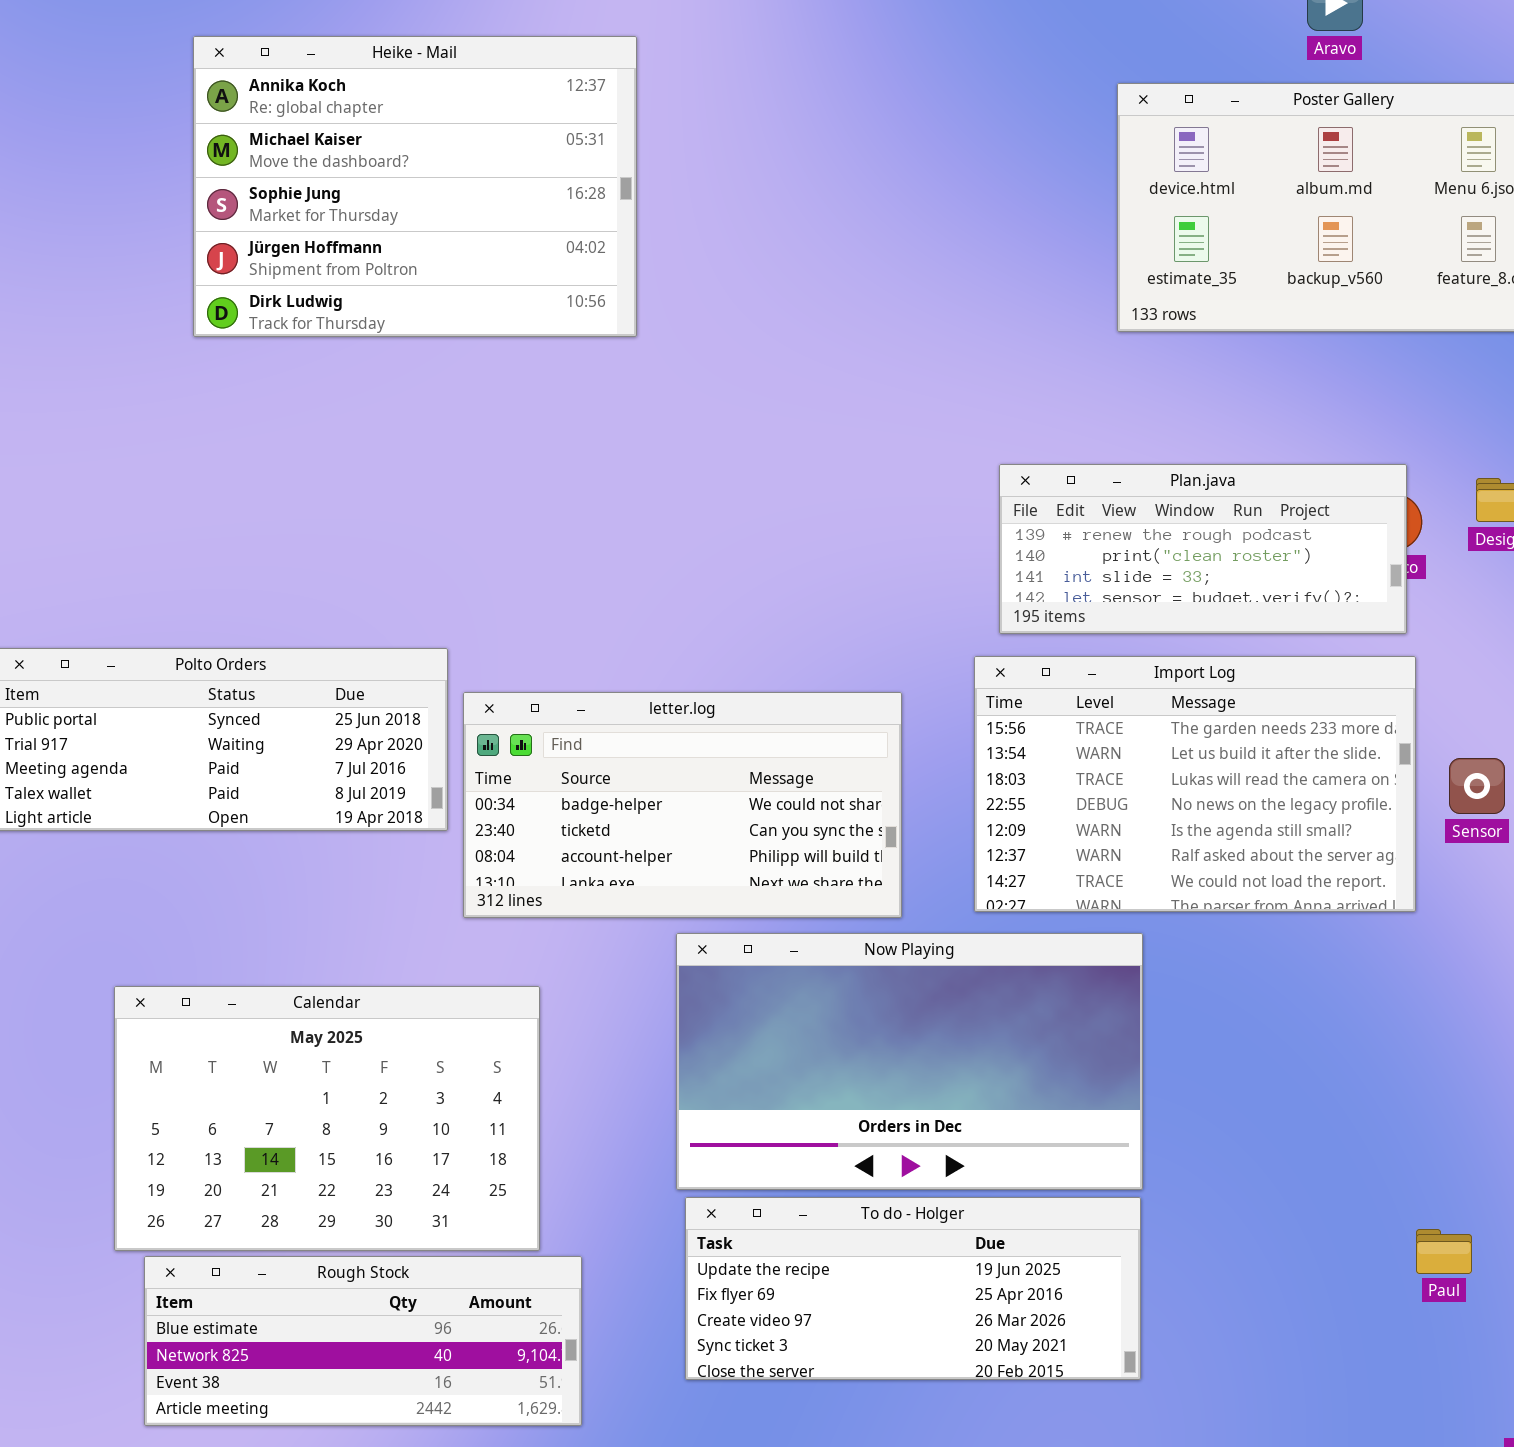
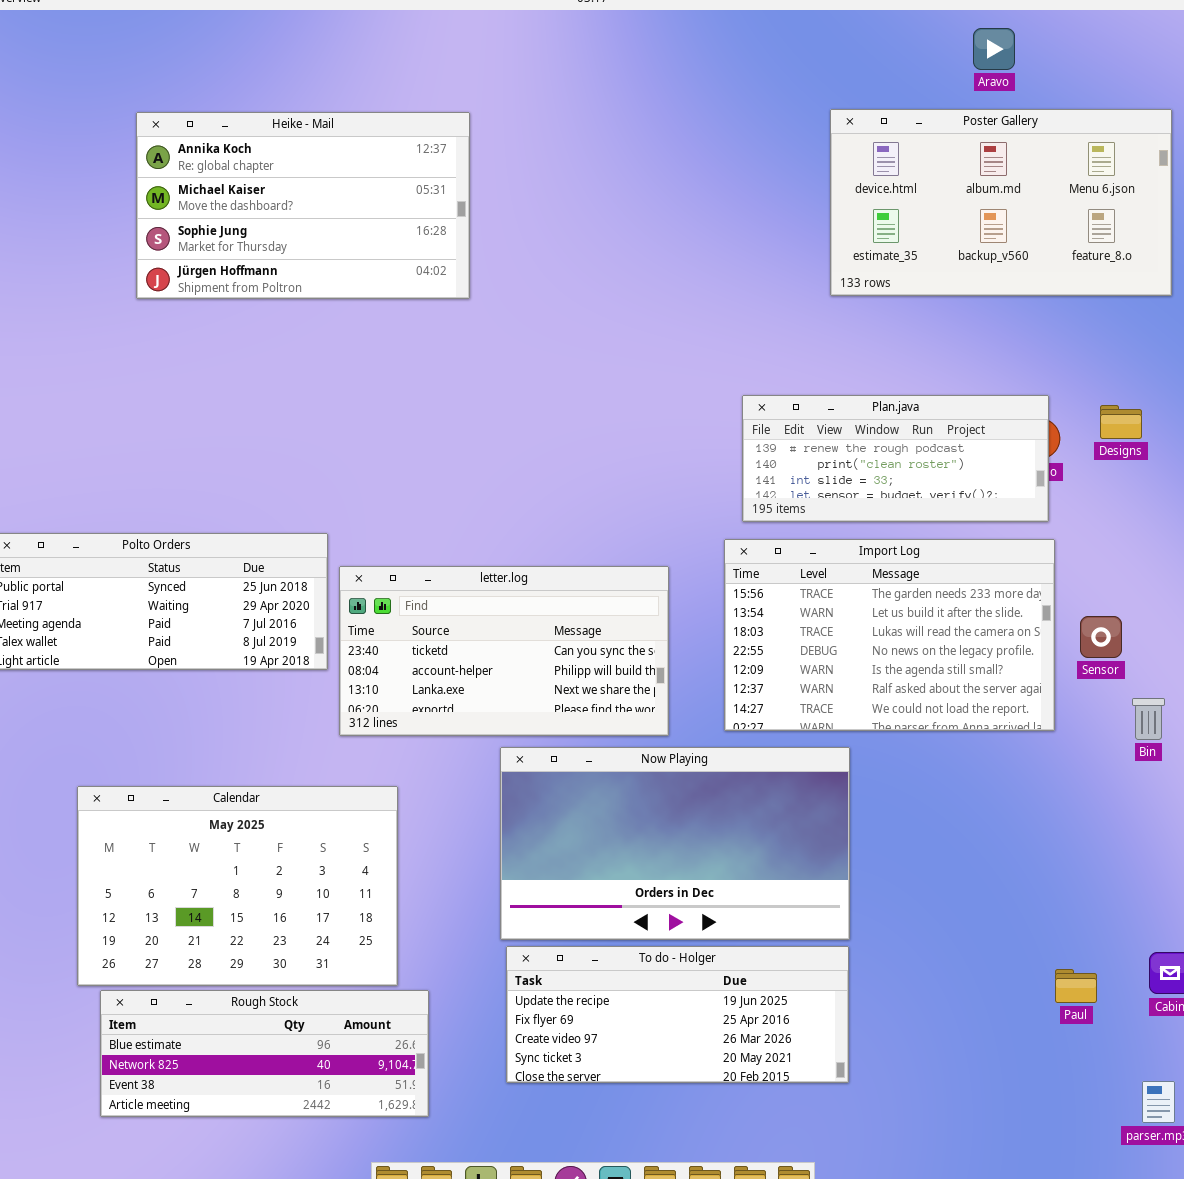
Heike - Mail: [193,36,637,337] -> [136,112,470,299], resized
letter.log: [463,692,902,918] -> [339,566,669,736], scrolled down 1 row

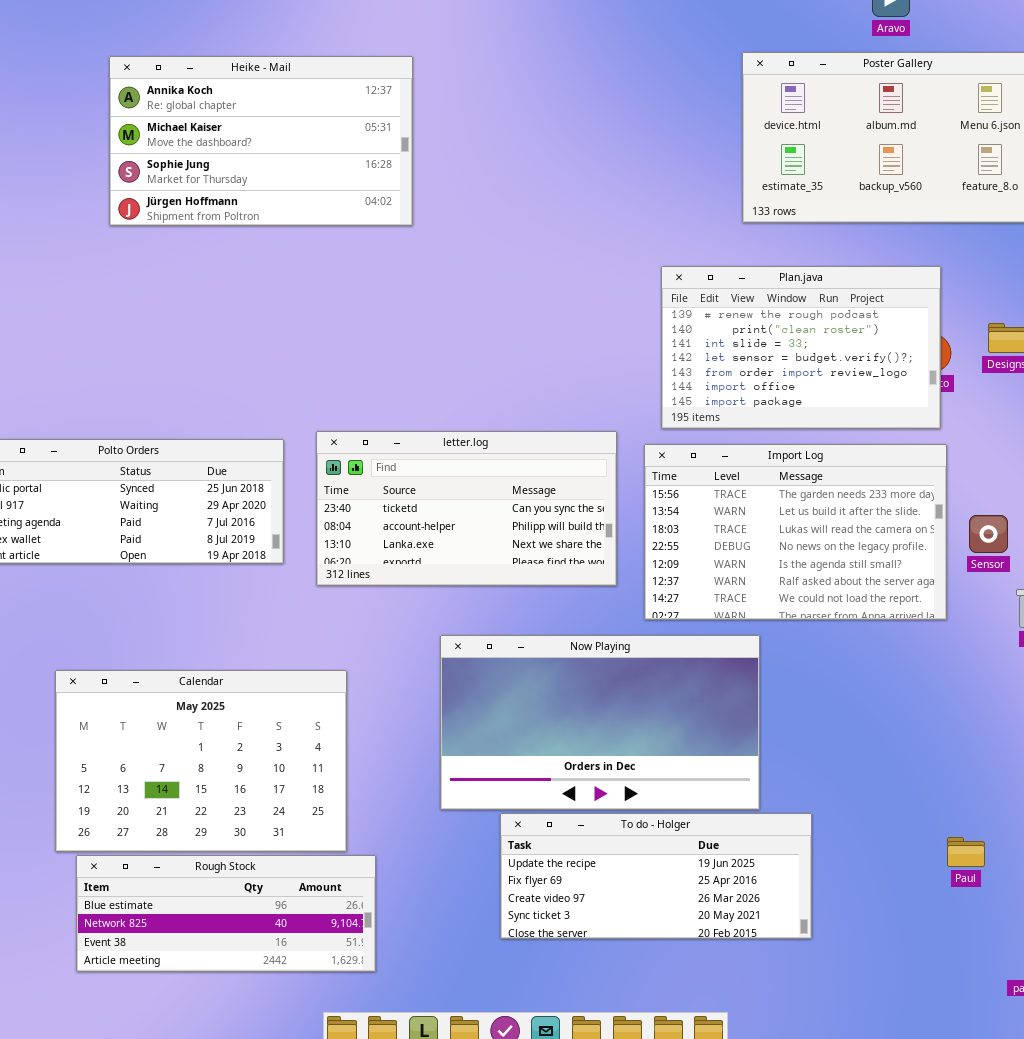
Plan.java: [742,395,1049,522] -> [661,266,941,429], resized
letter.log: [339,566,669,736] -> [316,431,617,586], moved
To do - Holger: [506,946,849,1083] -> [500,813,812,939], moved

